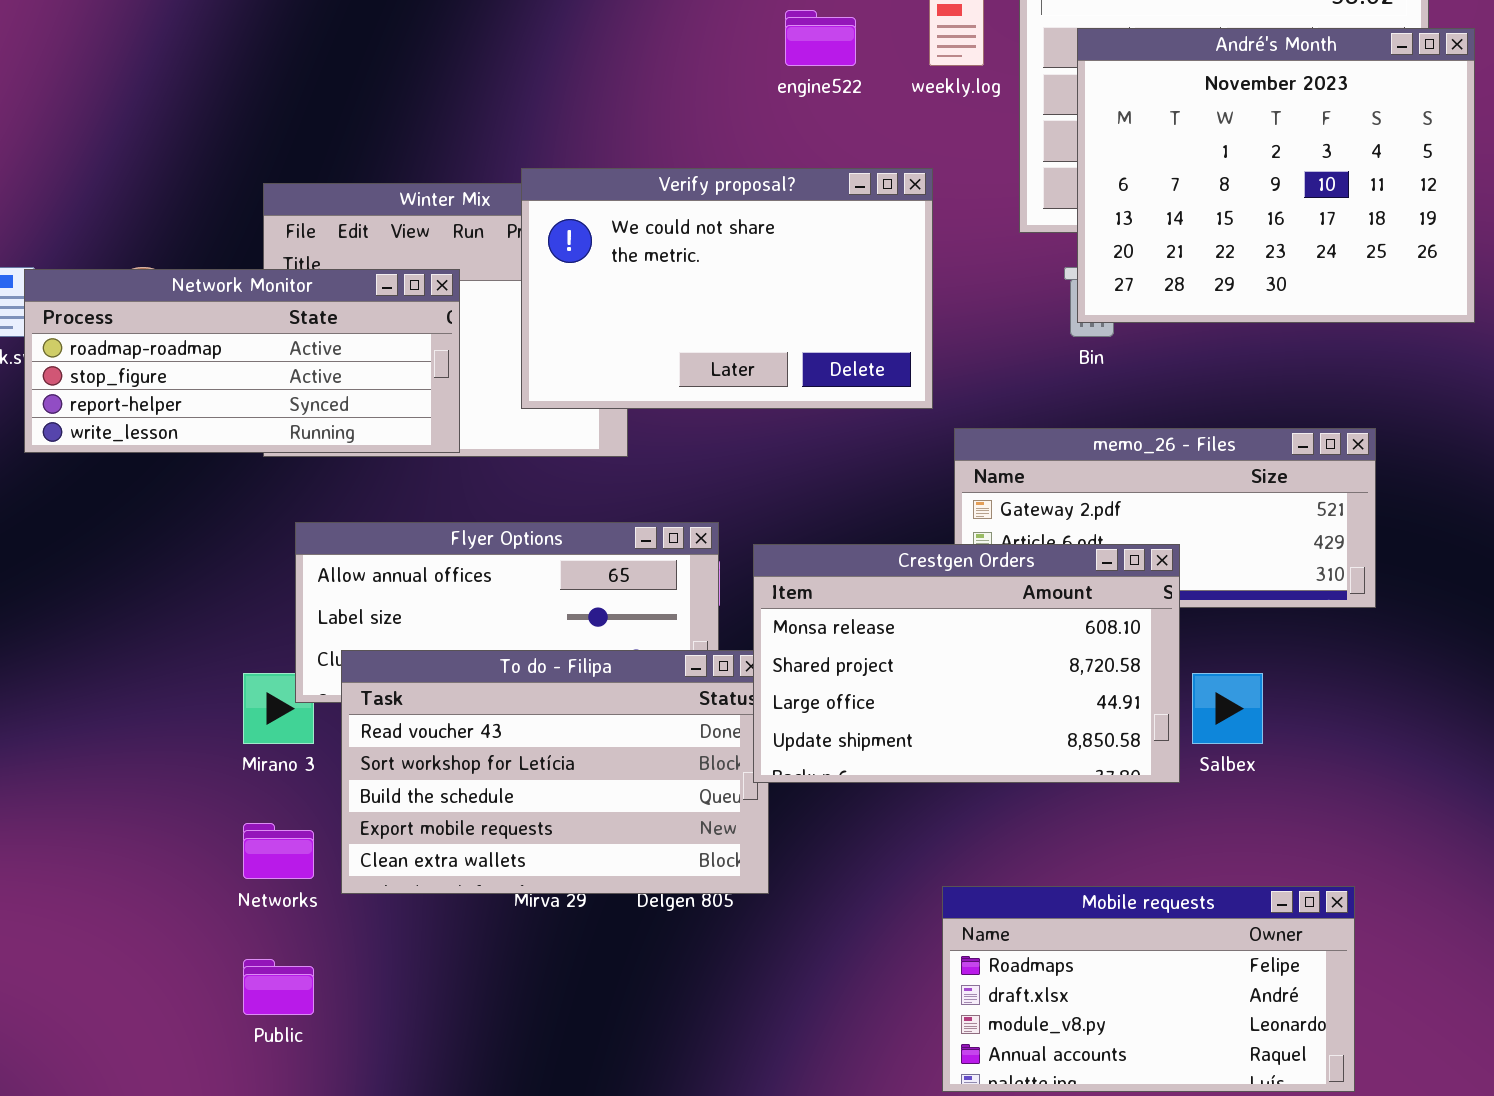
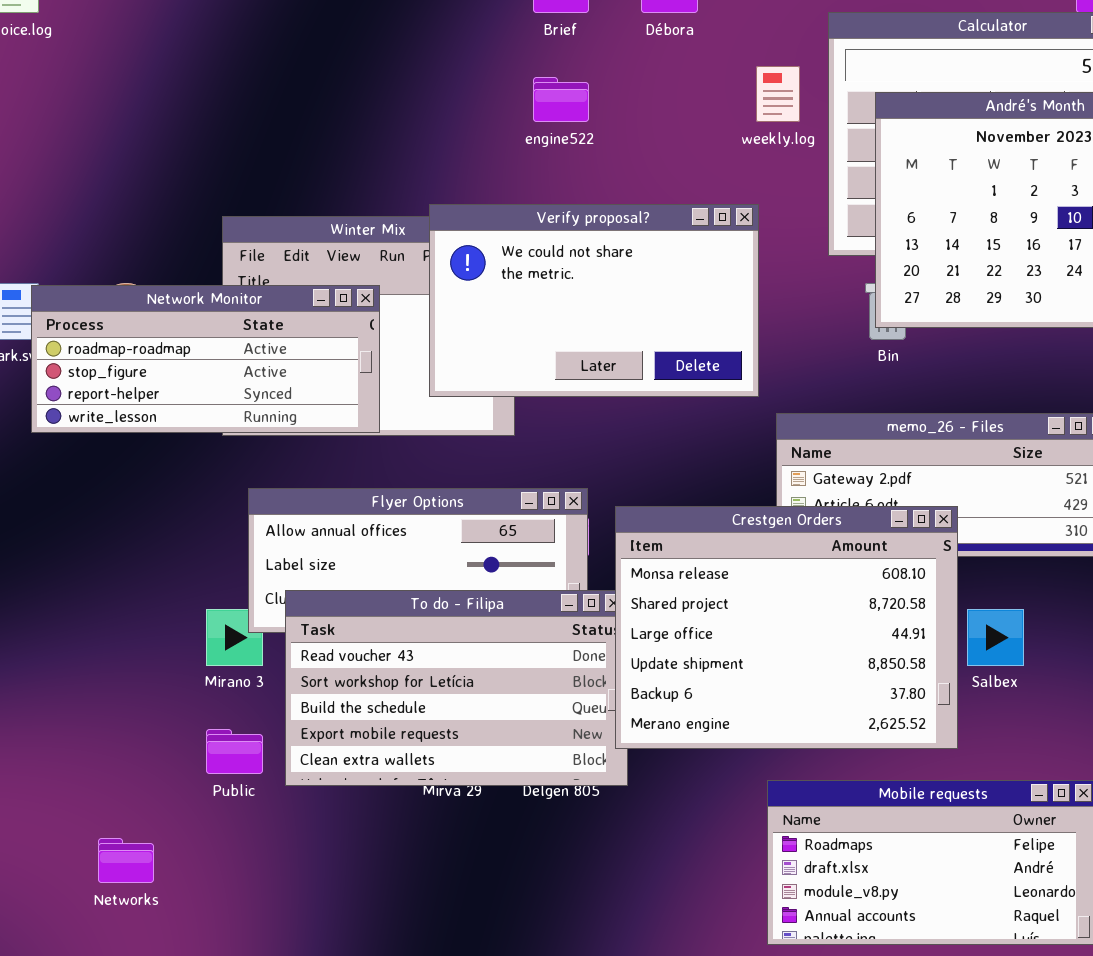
engine522: [785,10,856,66] -> [533,77,589,122], moved
Crestgen Orders: [753,544,1180,783] -> [615,506,958,749], resized
Networks: [243,823,314,879] -> [98,838,154,883], moved
Public: [243,959,314,1015] -> [206,729,263,774], moved

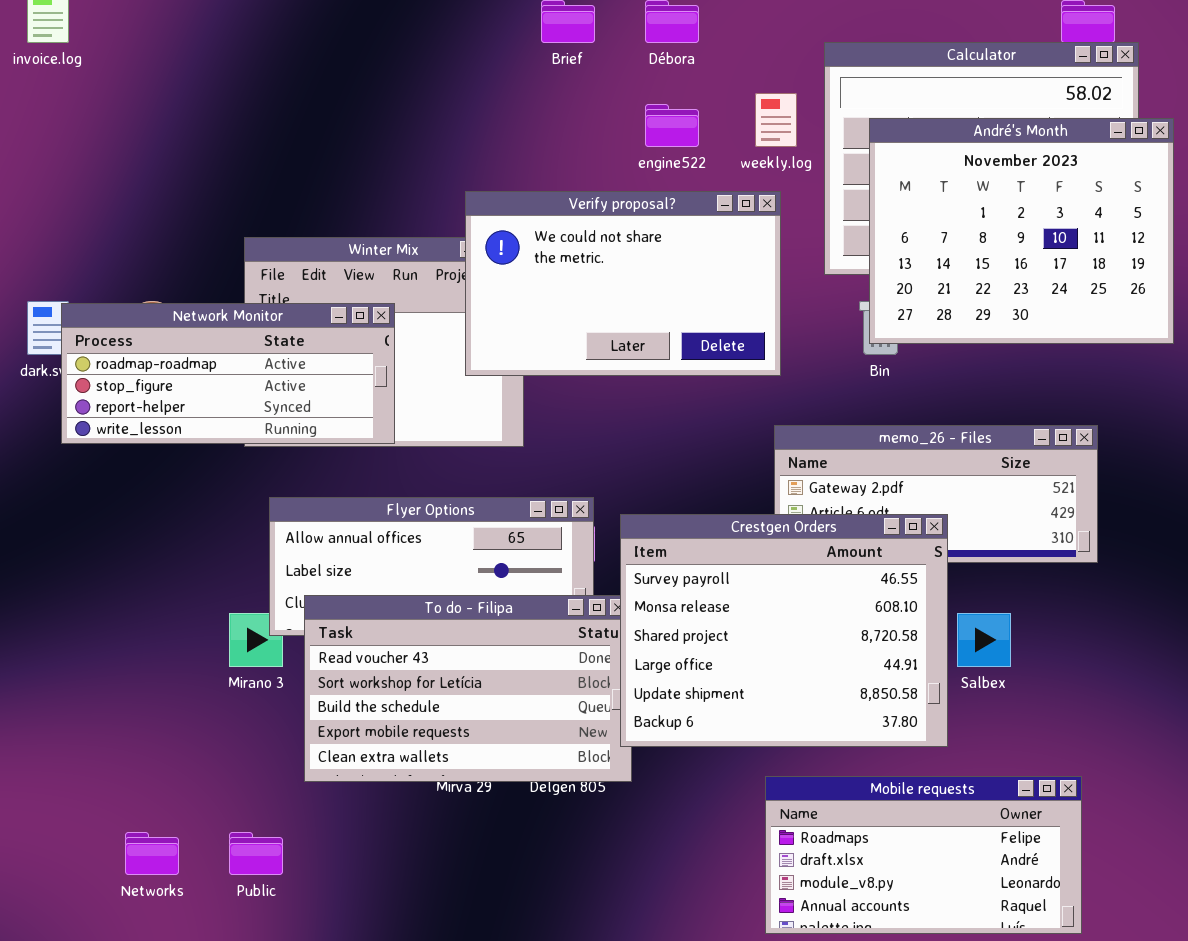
engine522: [533,77,589,122] -> [645,104,699,147], moved
Verify proposal?: [429,204,759,397] -> [465,191,781,376], moved
Crestgen Orders: [615,506,958,749] -> [620,514,948,747], scrolled up 1 row
Public: [206,729,263,774] -> [229,832,283,875], moved

